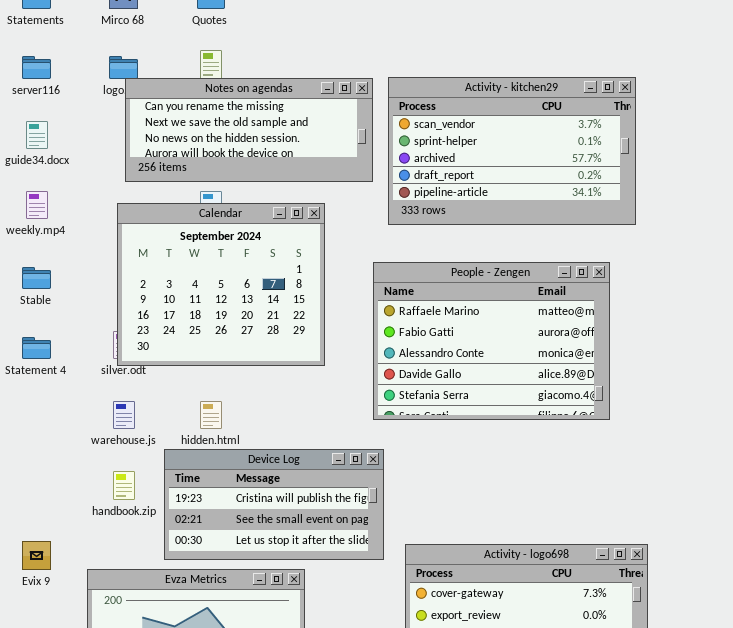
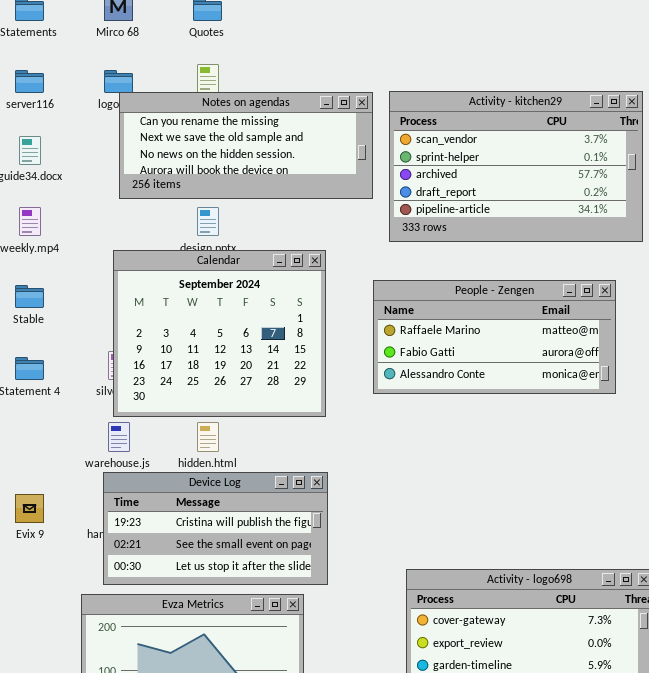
Calendar: [117,203,325,366] -> [113,250,326,417], moved
People - Zengen: [373,262,610,420] -> [373,280,616,394], resized
Device Log: [164,449,384,560] -> [103,472,328,585], moved
Evix 9: [22,541,51,570] -> [15,494,44,523], moved

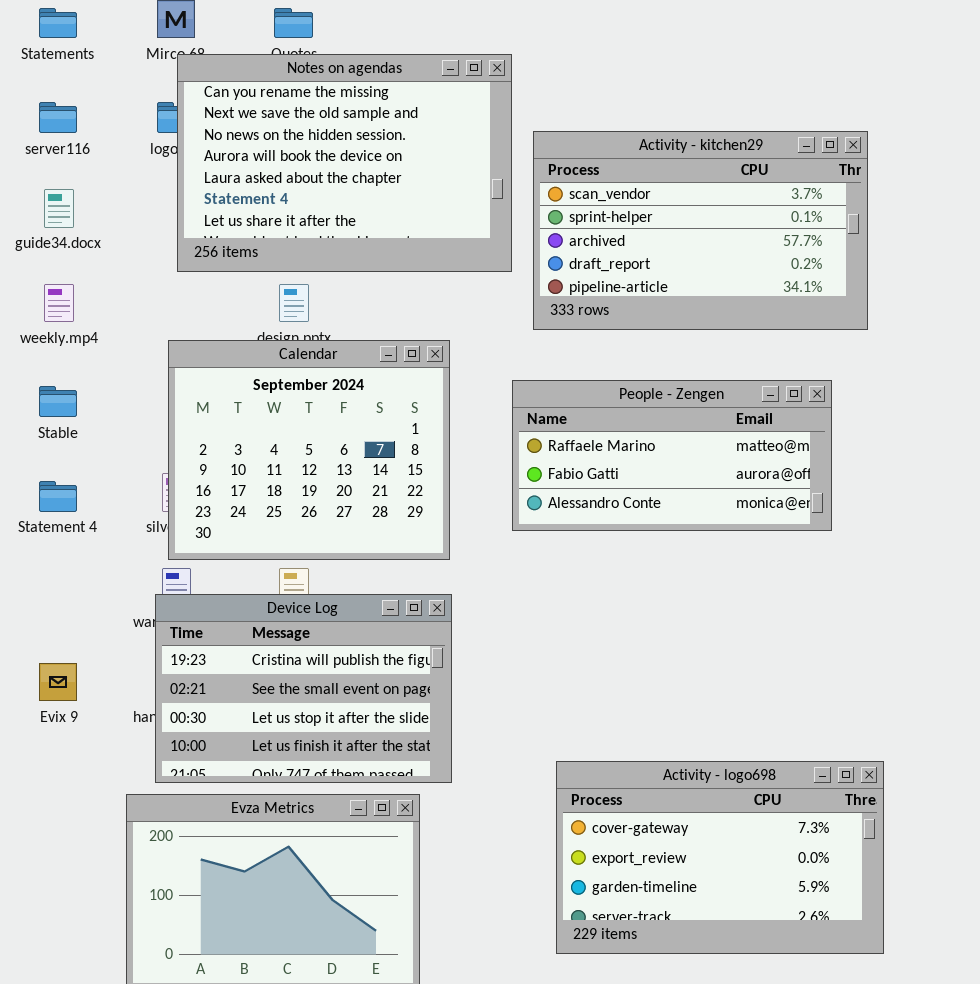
Notes on agendas: [119,92,373,199] -> [177,54,512,272], resized
Device Log: [103,472,328,585] -> [155,594,452,783], resized

